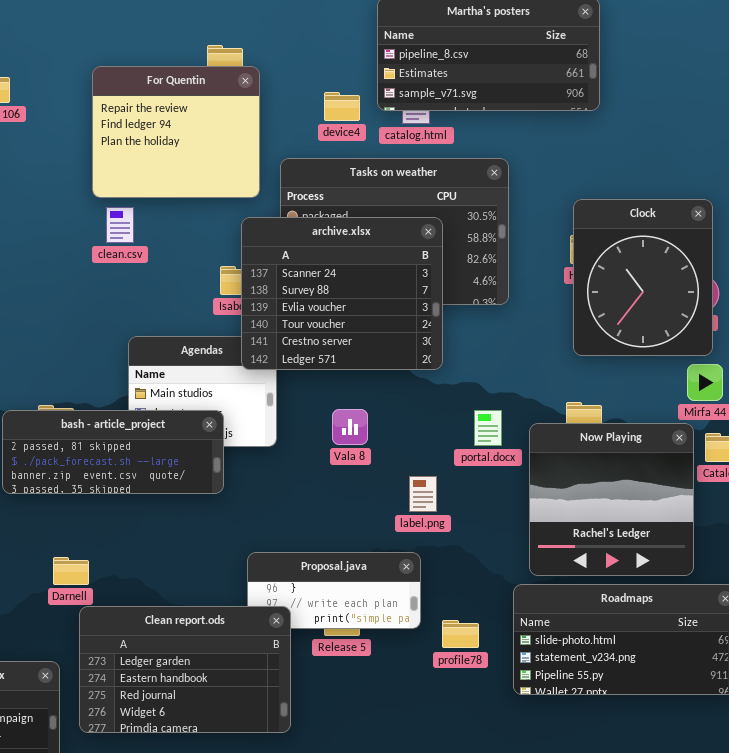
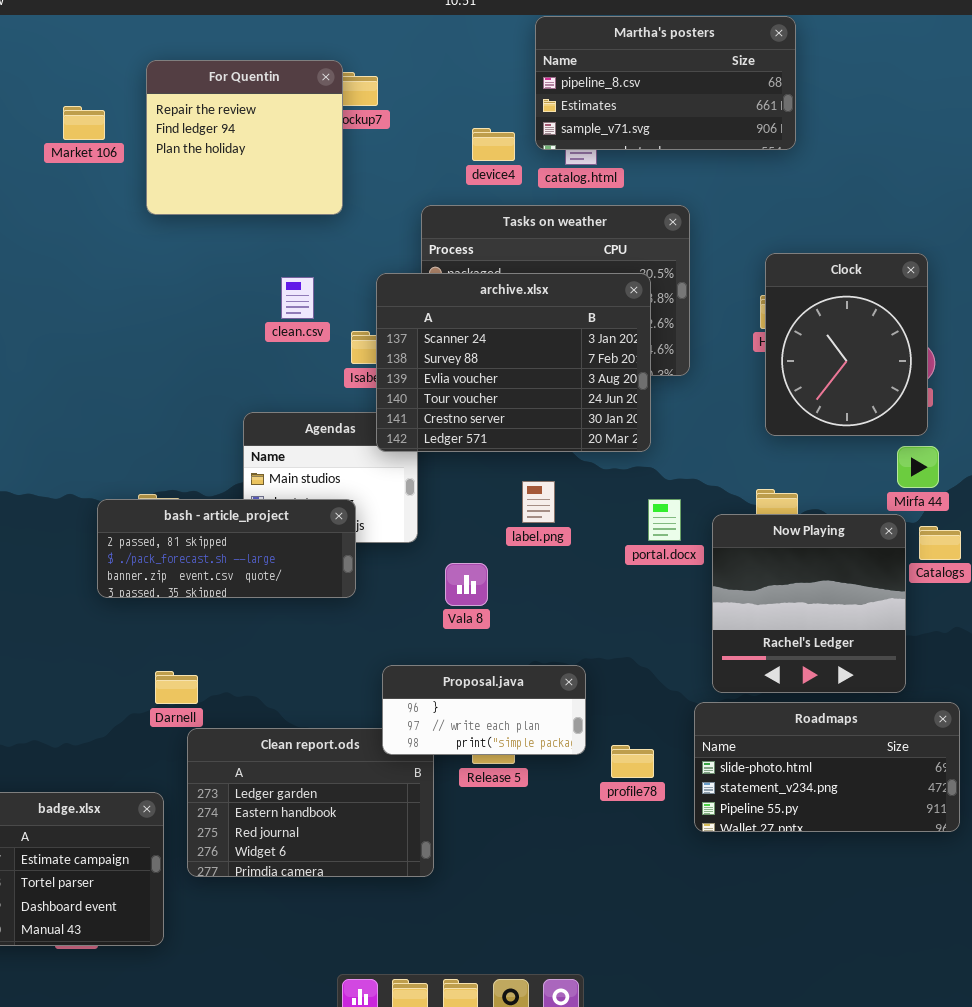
For Quentin: [92,66,260,198] -> [146,60,343,215], moved
clean.csv: [106,207,134,243] -> [281,277,314,319], moved
archive.xlsx: [241,217,443,370] -> [376,273,651,452], resized
Vala 8: [332,409,368,445] -> [445,563,488,606], moved
label.png: [409,476,437,512] -> [522,481,555,523], moved
Proposal.java: [247,552,421,629] -> [382,665,586,755], raised

